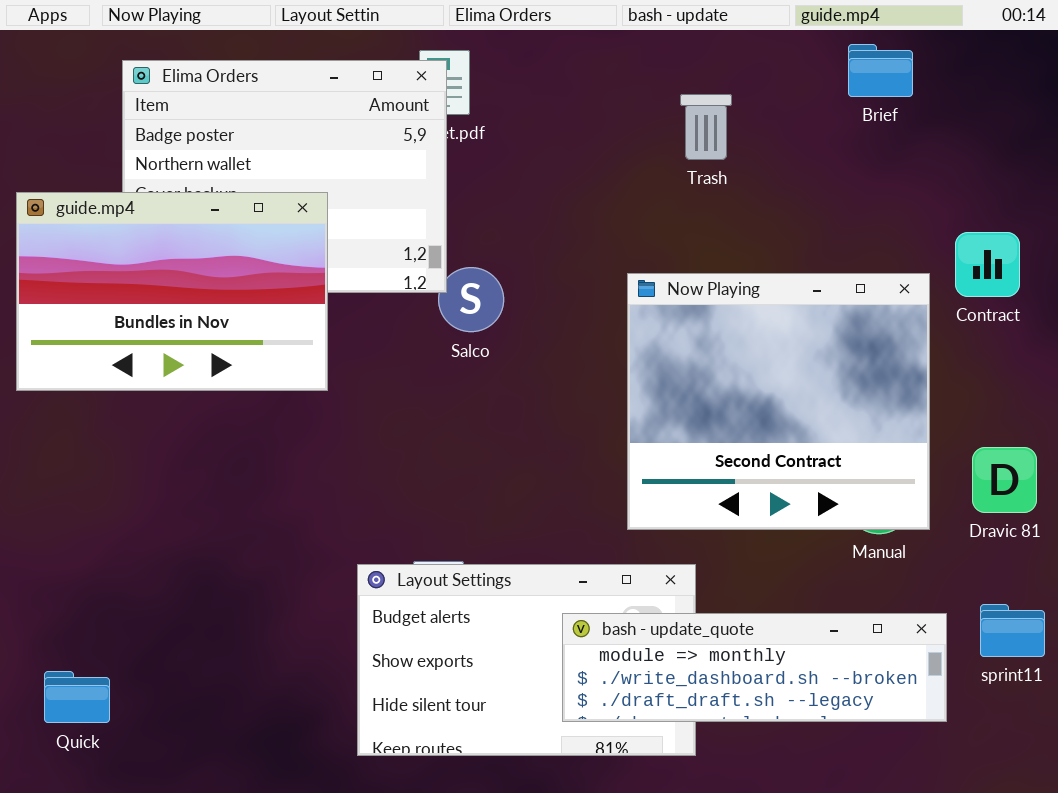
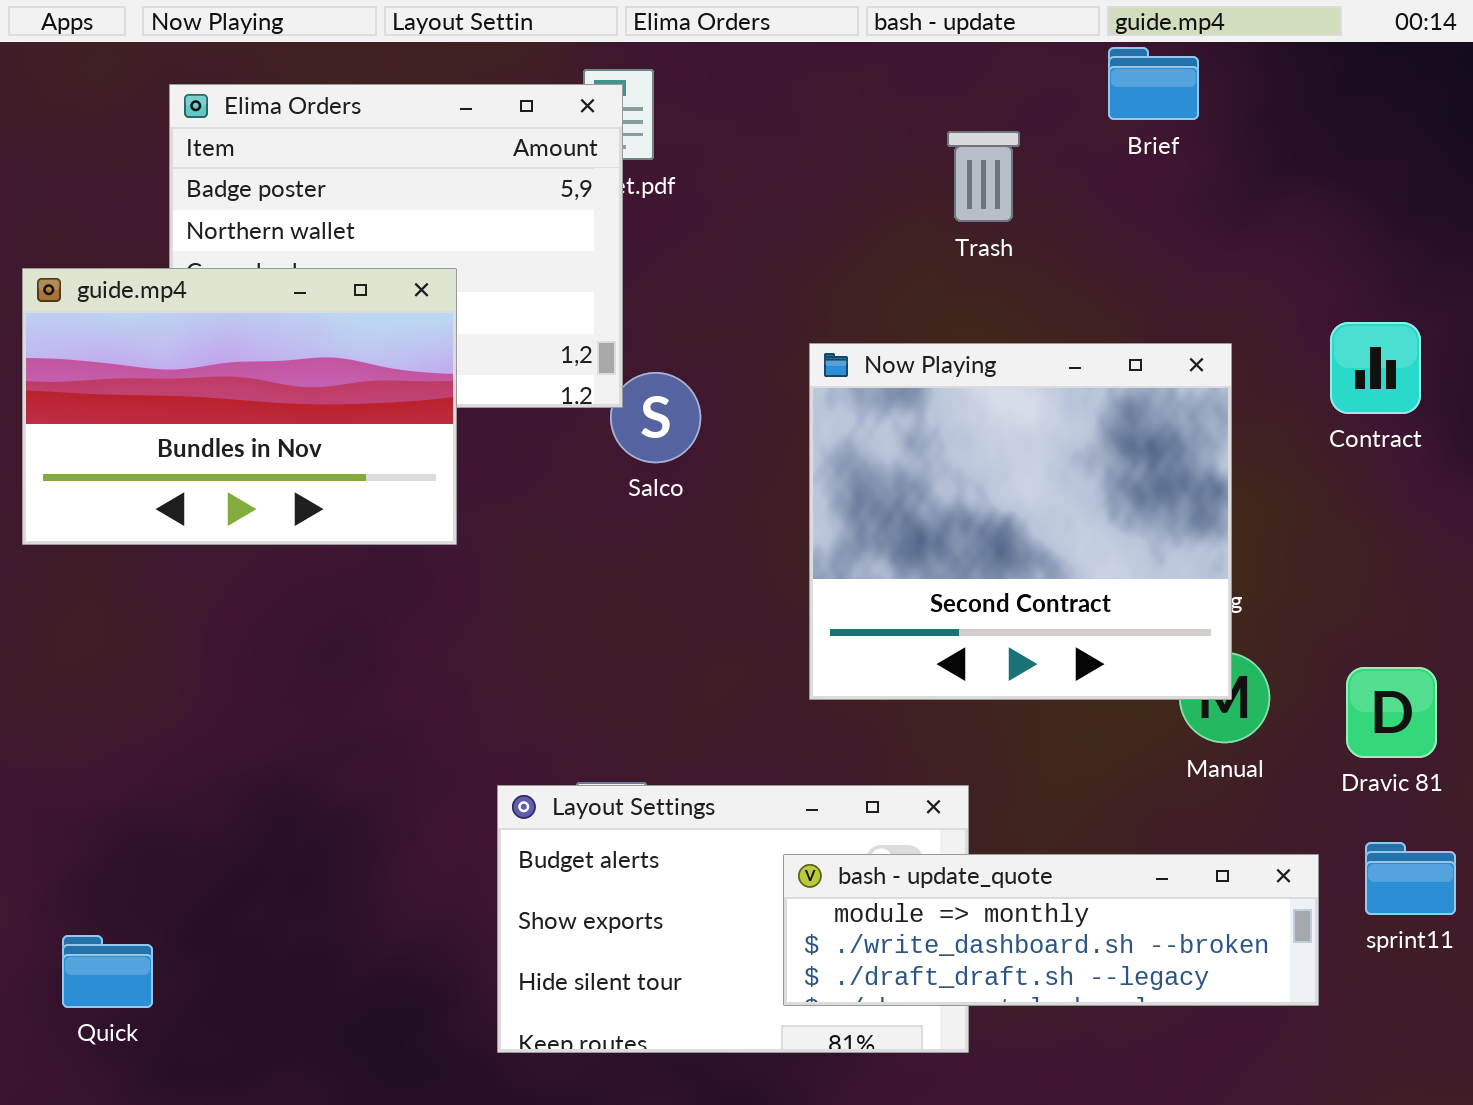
Brief: [848,44,913,97] -> [1108,47,1199,120], moved
Now Playing: [627,273,930,530] -> [809,343,1232,700], moved
Dravic 81: [972,447,1037,513] -> [1346,667,1437,758], moved

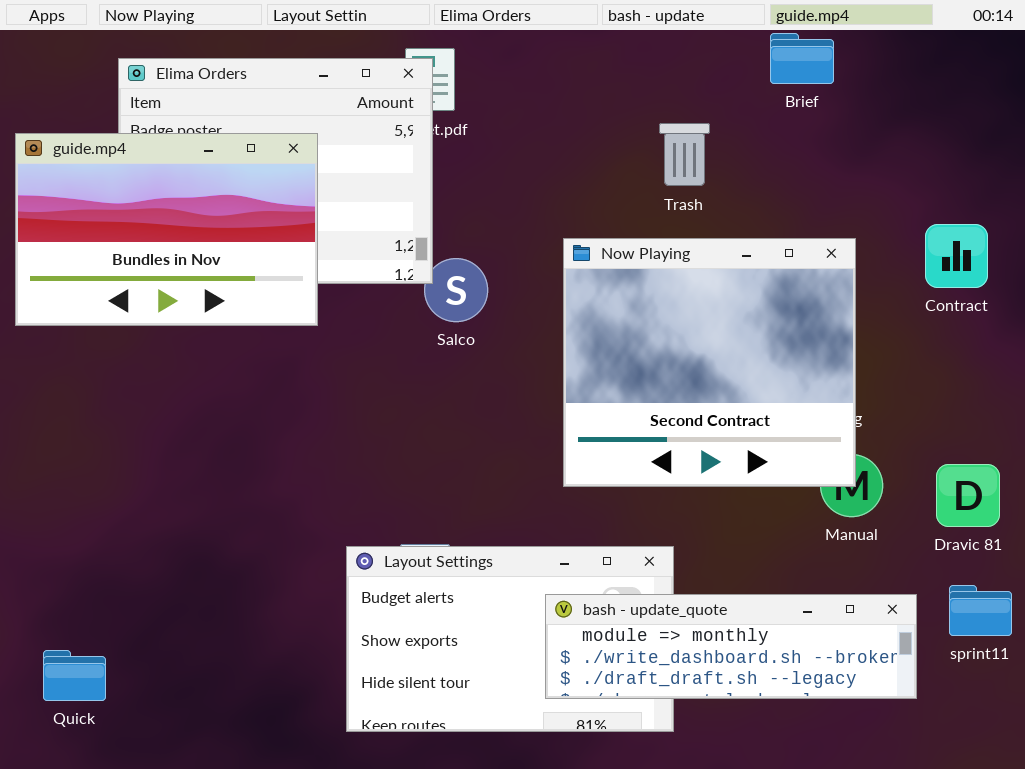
Trash: [947,131,1020,222] -> [659,123,710,186], moved
guide.mp4: [22,268,457,545] -> [15,133,318,326], moved

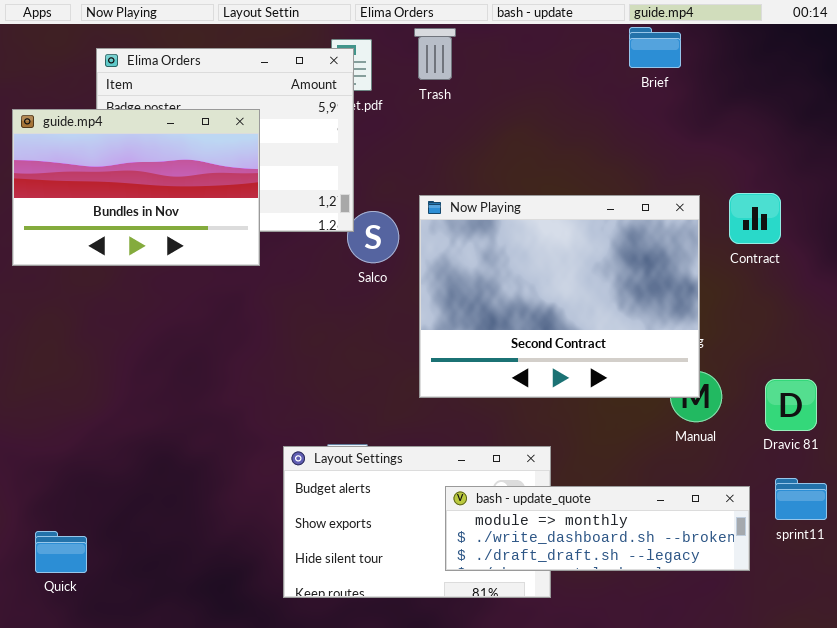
Trash: [659,123,710,186] -> [414,28,456,80], moved
Contract: [925,224,988,288] -> [729,193,781,244], moved
Now Playing: [563,238,856,487] -> [419,195,700,398], resized

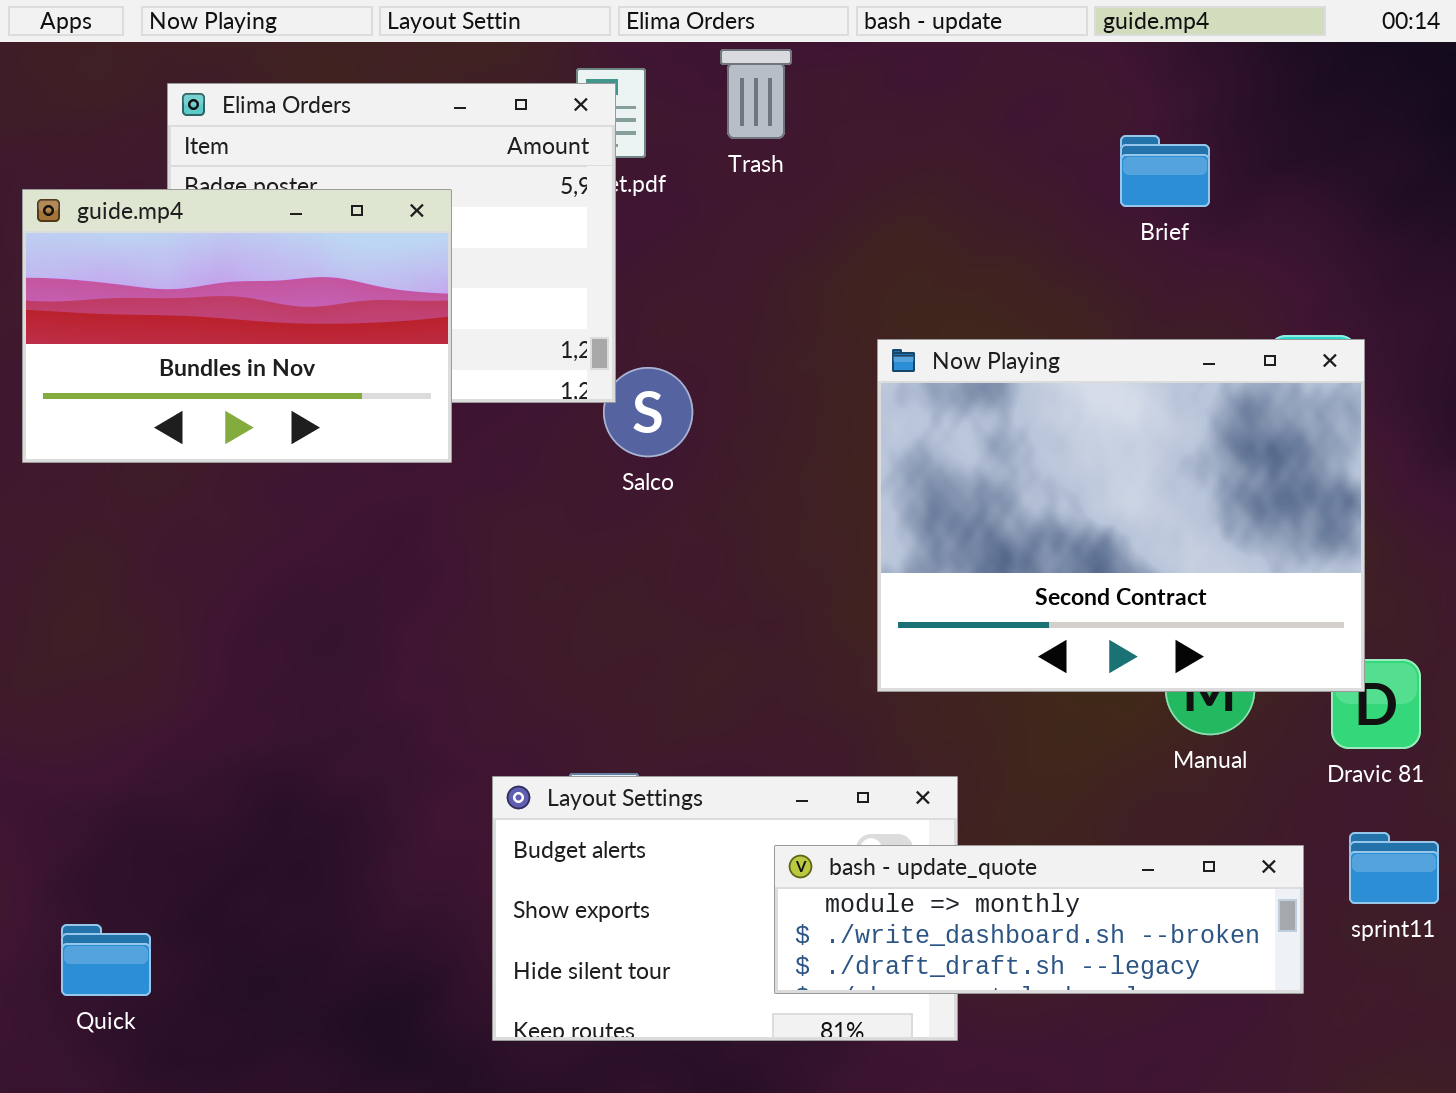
Brief: [629,27,681,68] -> [1120,135,1210,207], moved
Now Playing: [419,195,700,398] -> [877,339,1365,692], moved

